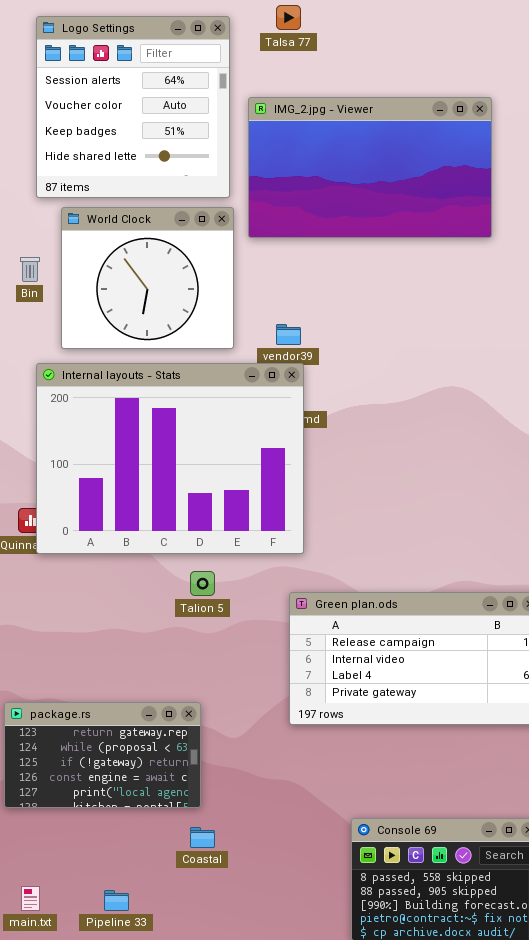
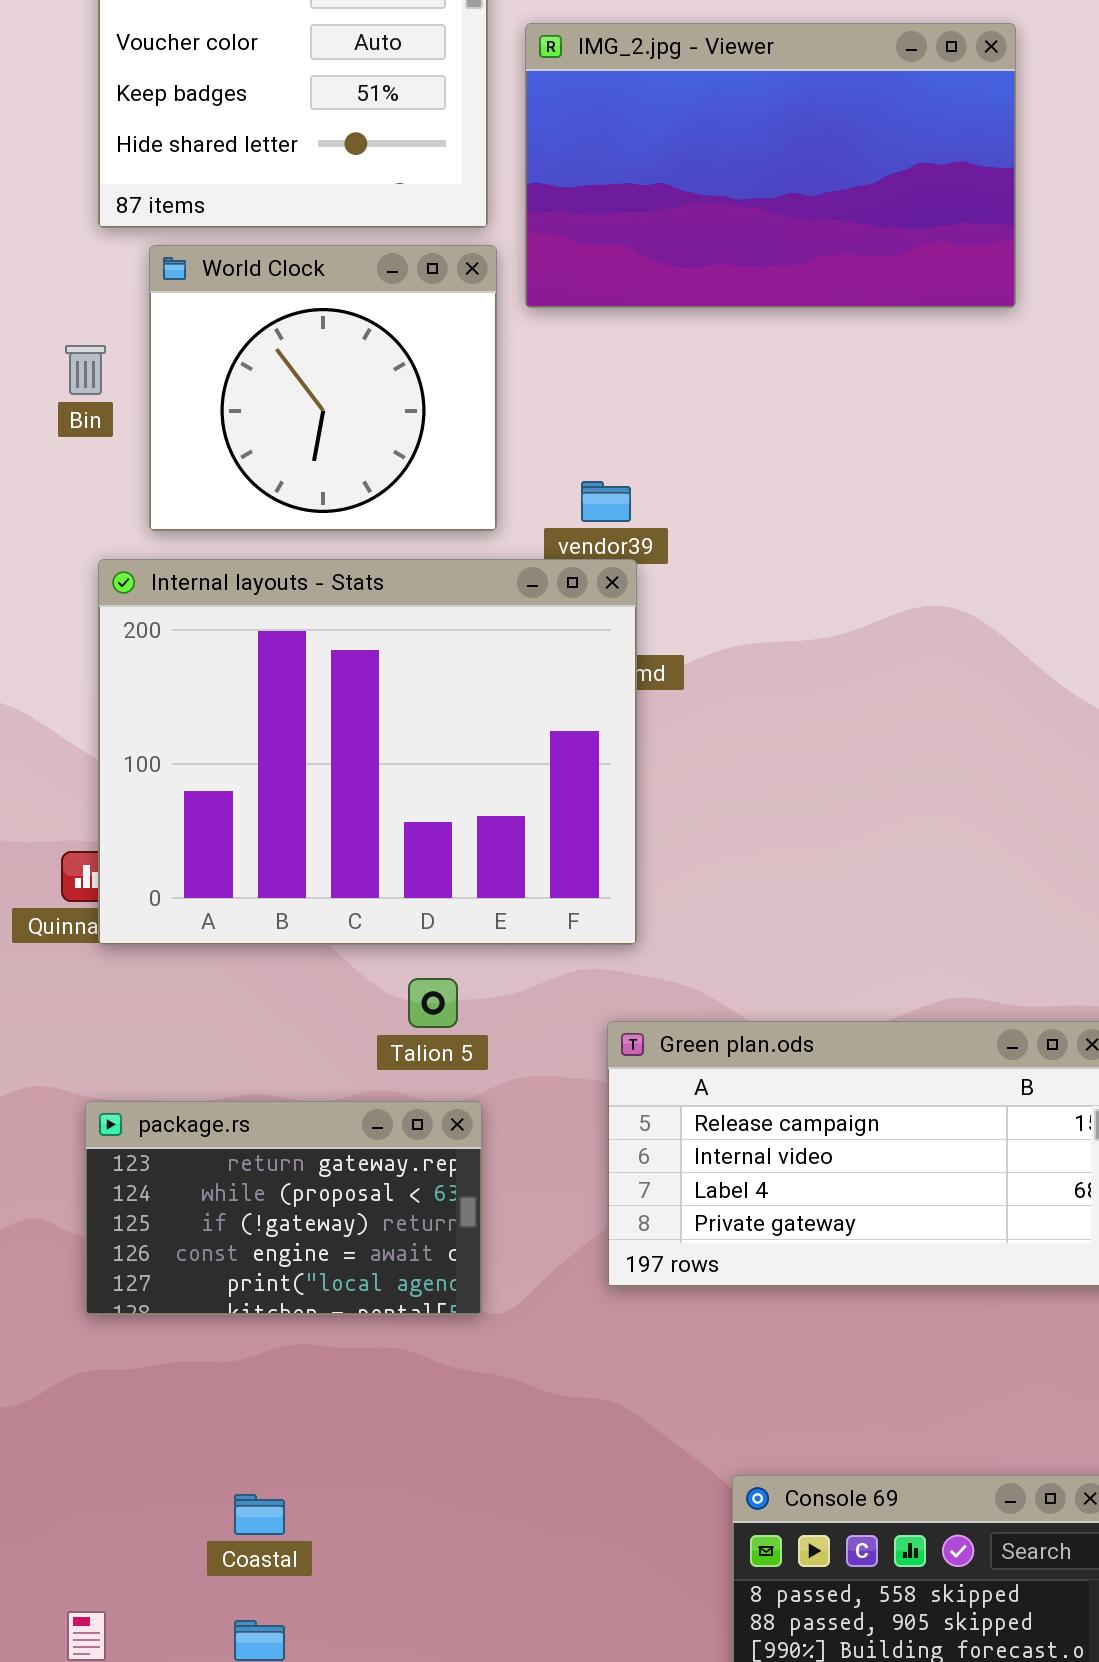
package.rs: [4,702,201,808] -> [85,1101,482,1315], moved
Coastal: [190,827,215,848] -> [234,1494,285,1535], moved

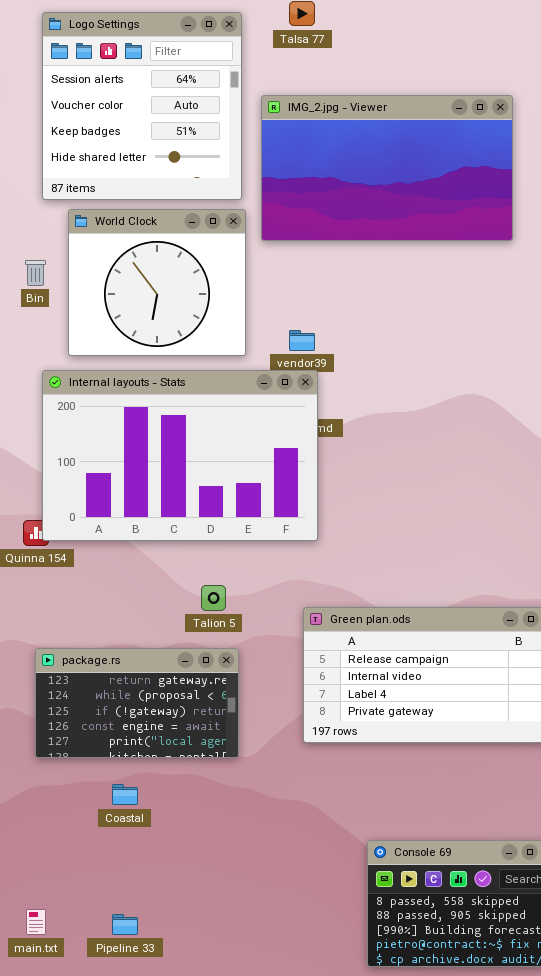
Internal layouts - Stats: [98,559,637,945] -> [42,370,318,541], resized
Coastal: [234,1494,285,1535] -> [112,784,138,805], moved

